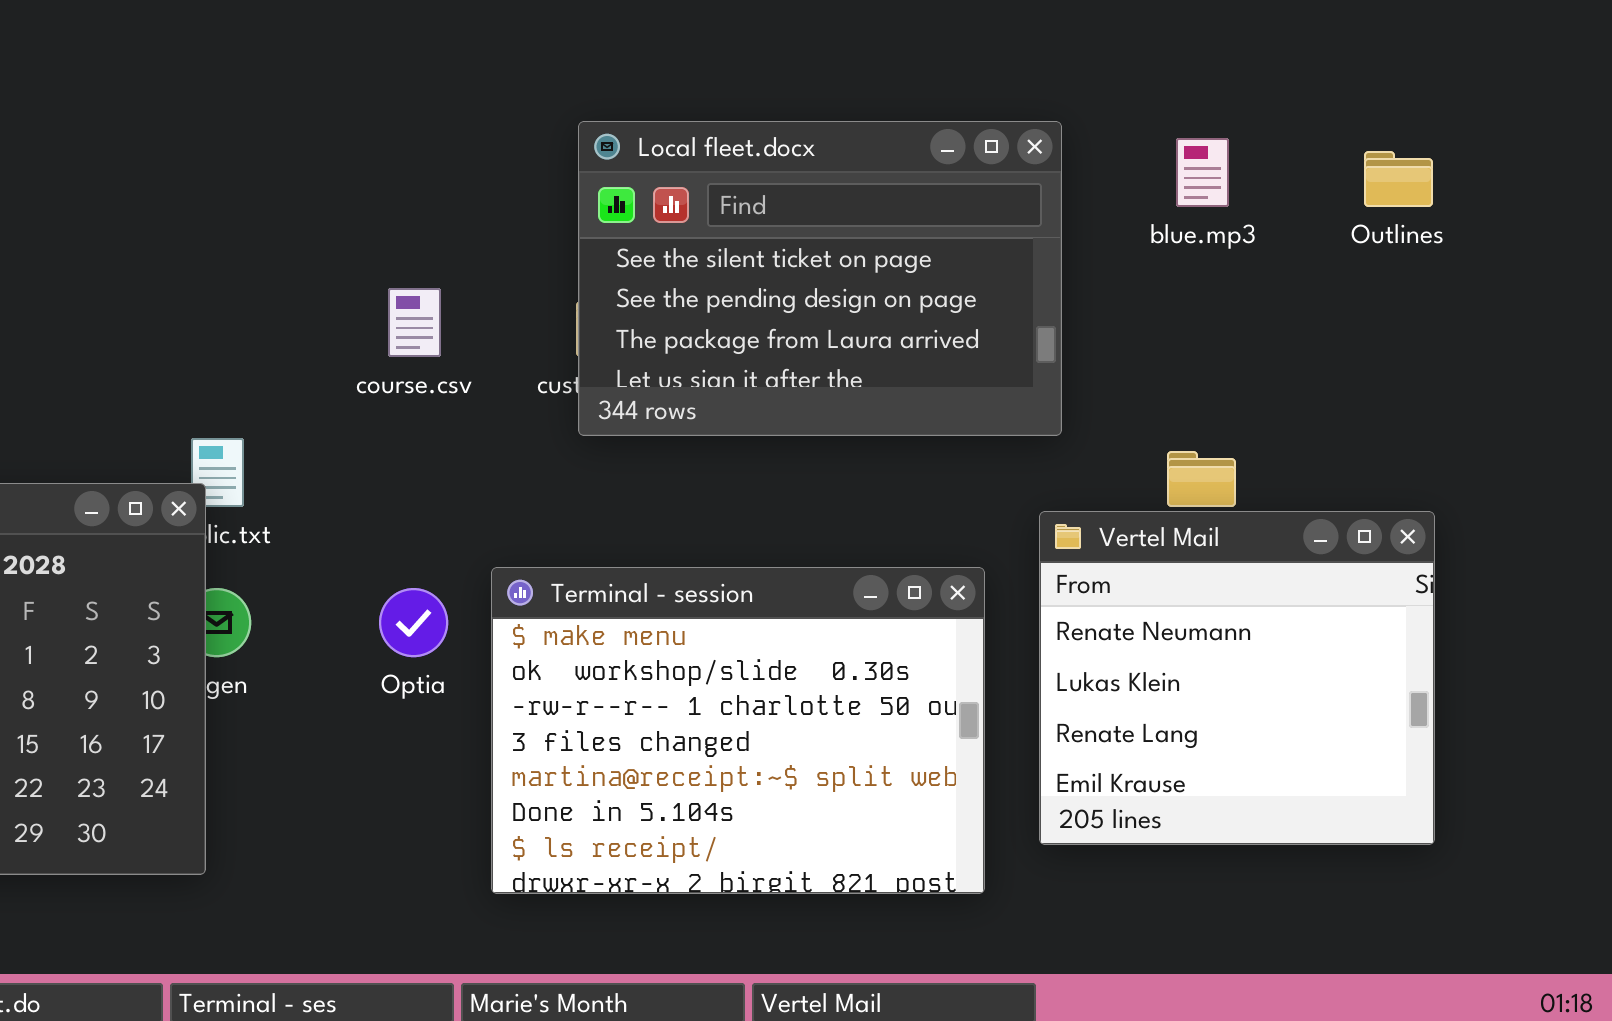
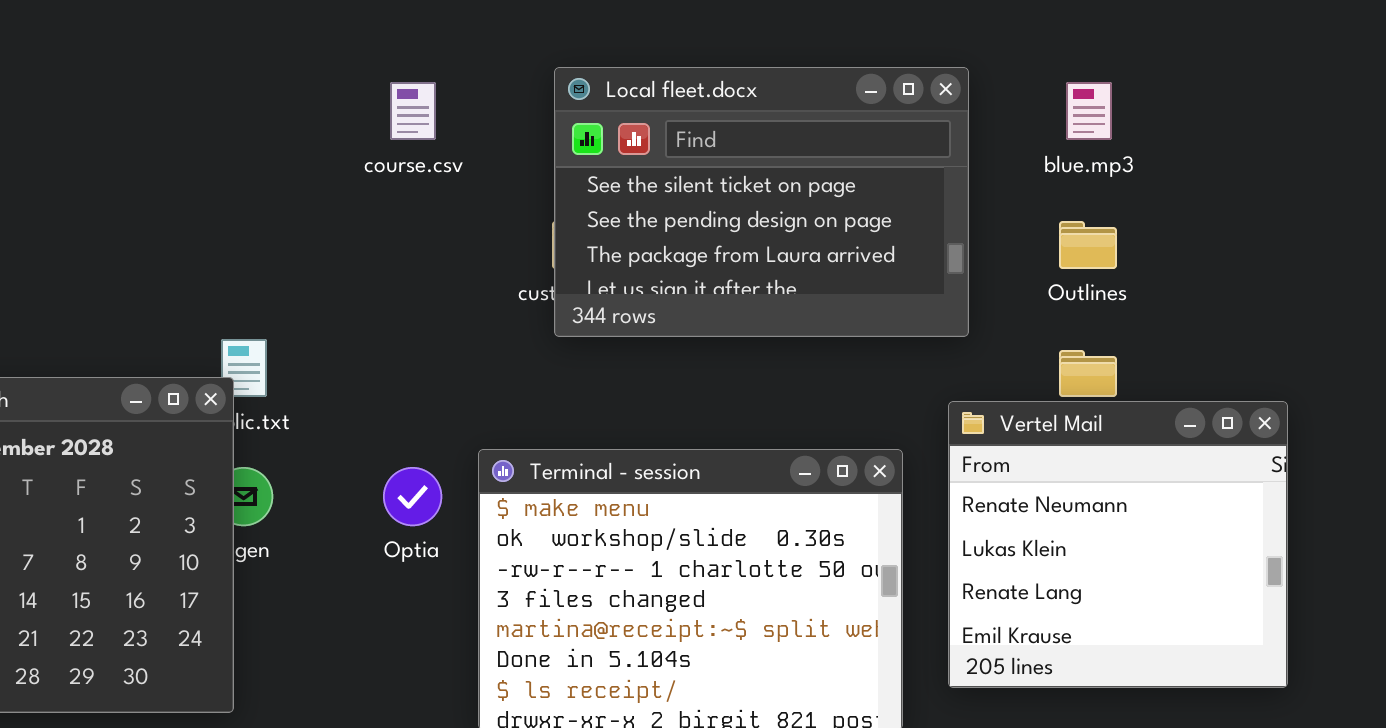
Outlines: [1364,151,1433,207] -> [1059,221,1117,269], moved
course.csv: [388,288,441,357] -> [390,82,436,140], moved

